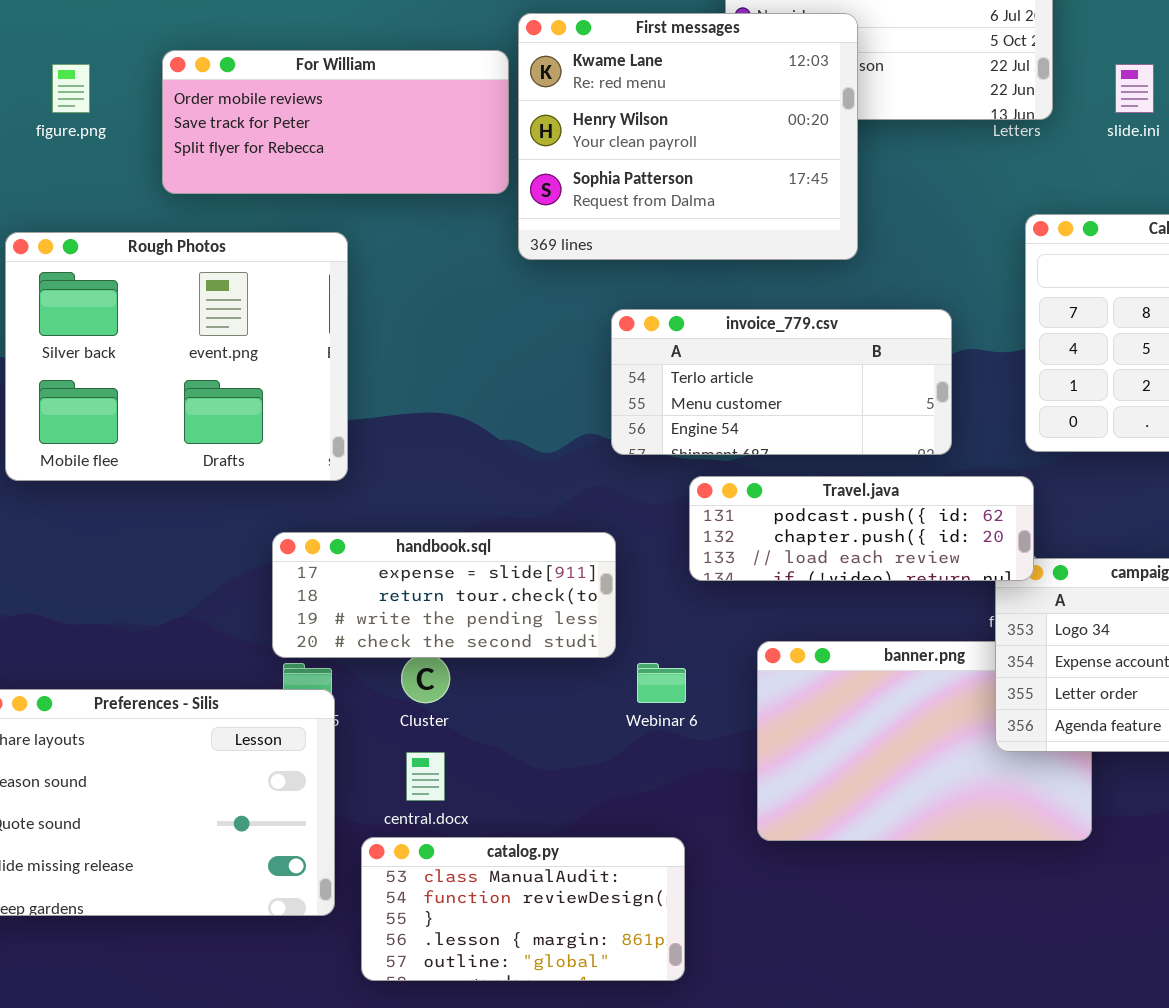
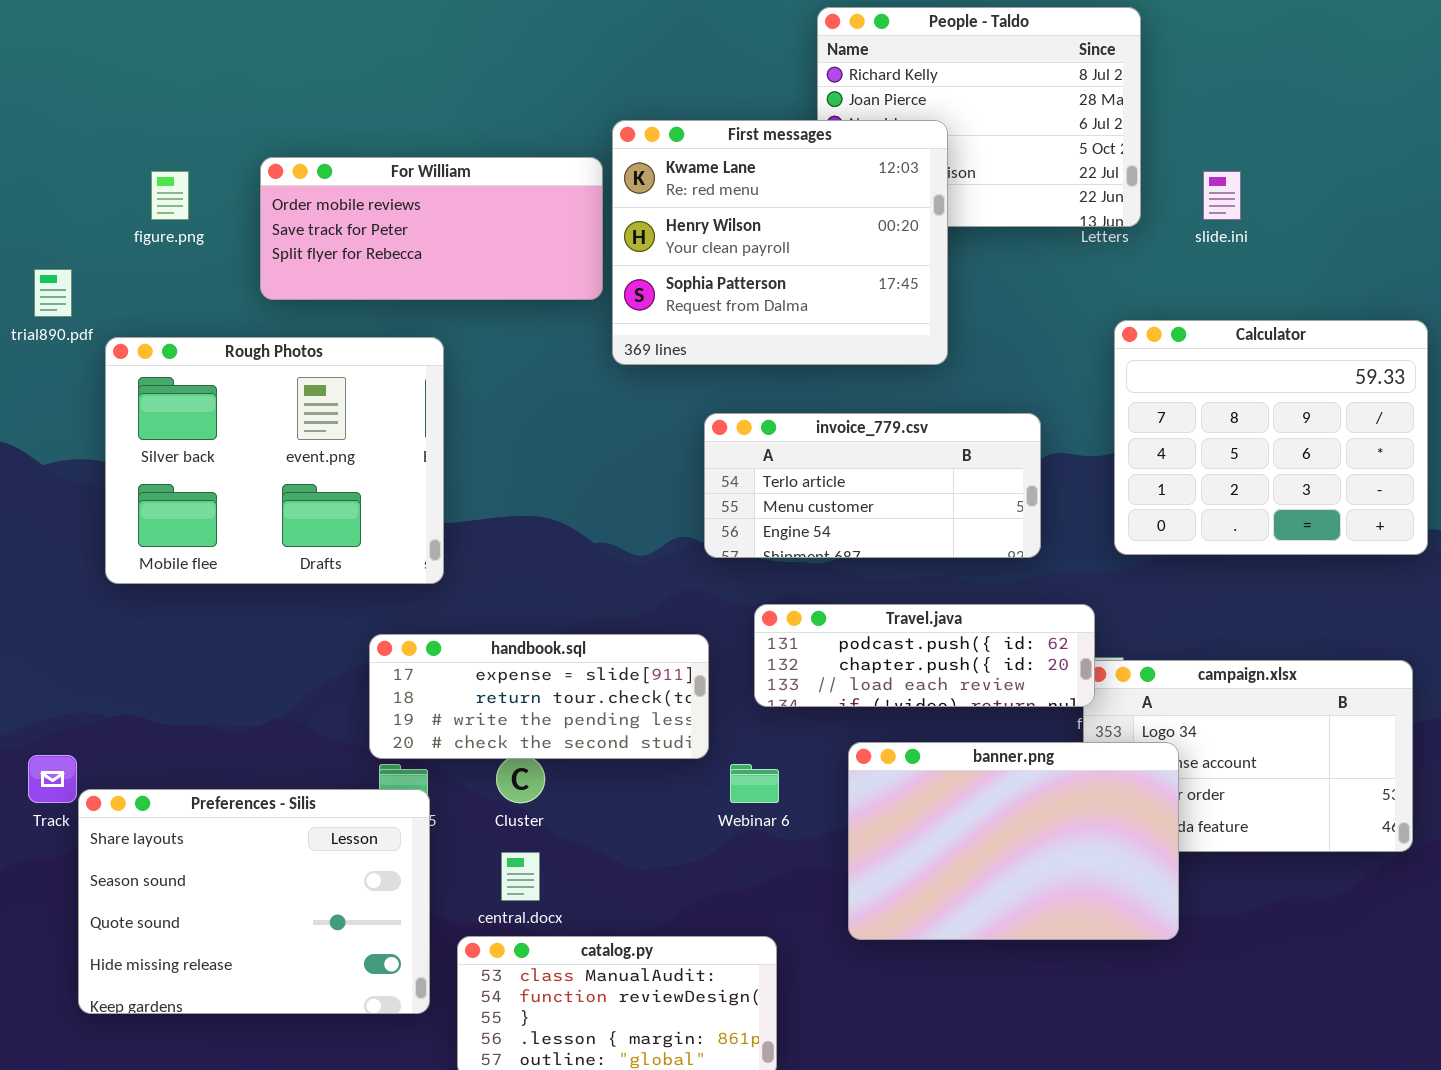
Travel.java: [689,476,1034,581] -> [754,604,1095,707], moved
banner.png: [757,641,1092,841] -> [848,742,1179,940], raised

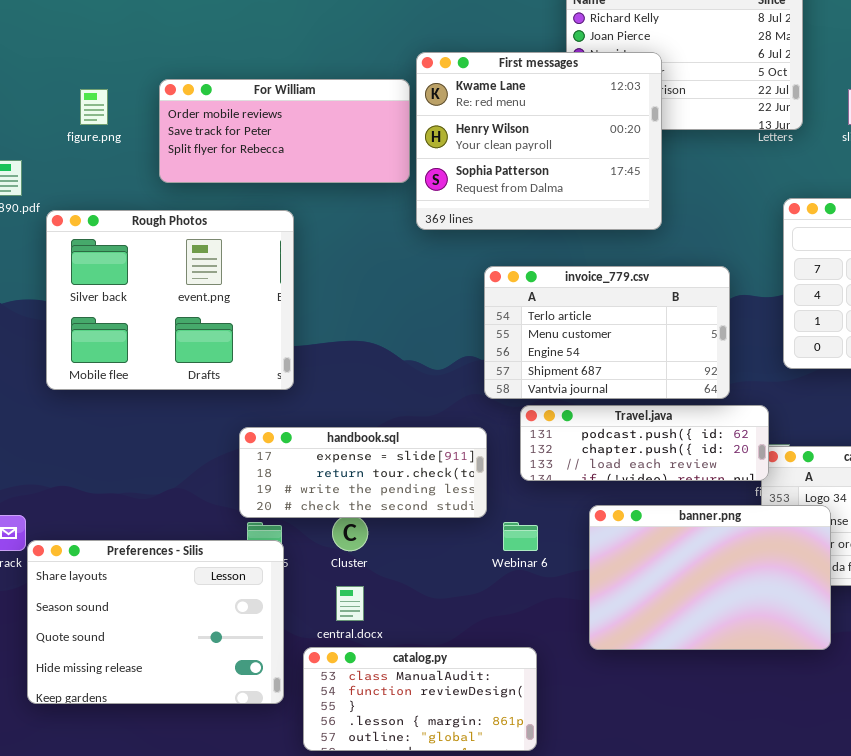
invoice_779.csv: [704,413,1041,558] -> [484,266,730,399], resized

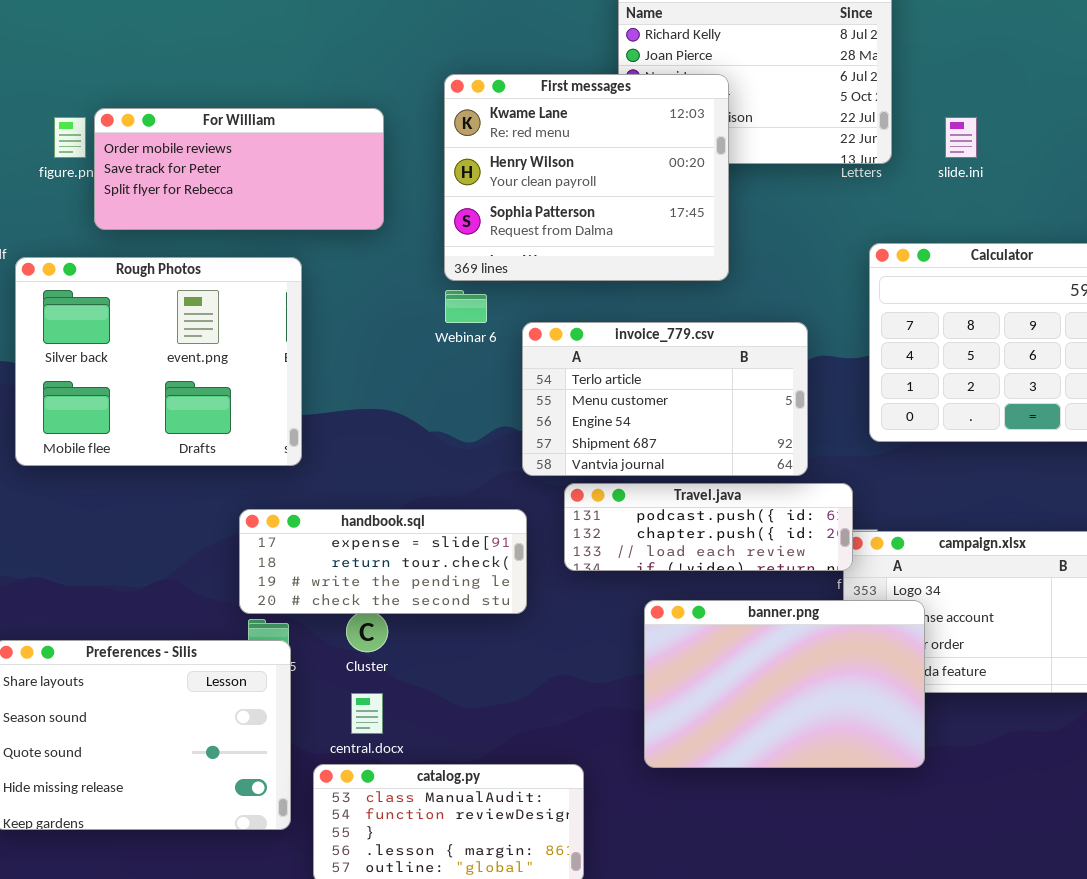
For William: [159,79,410,183] -> [94,108,384,230], moved
Webinar 6: [503,522,538,551] -> [445,290,487,323], moved

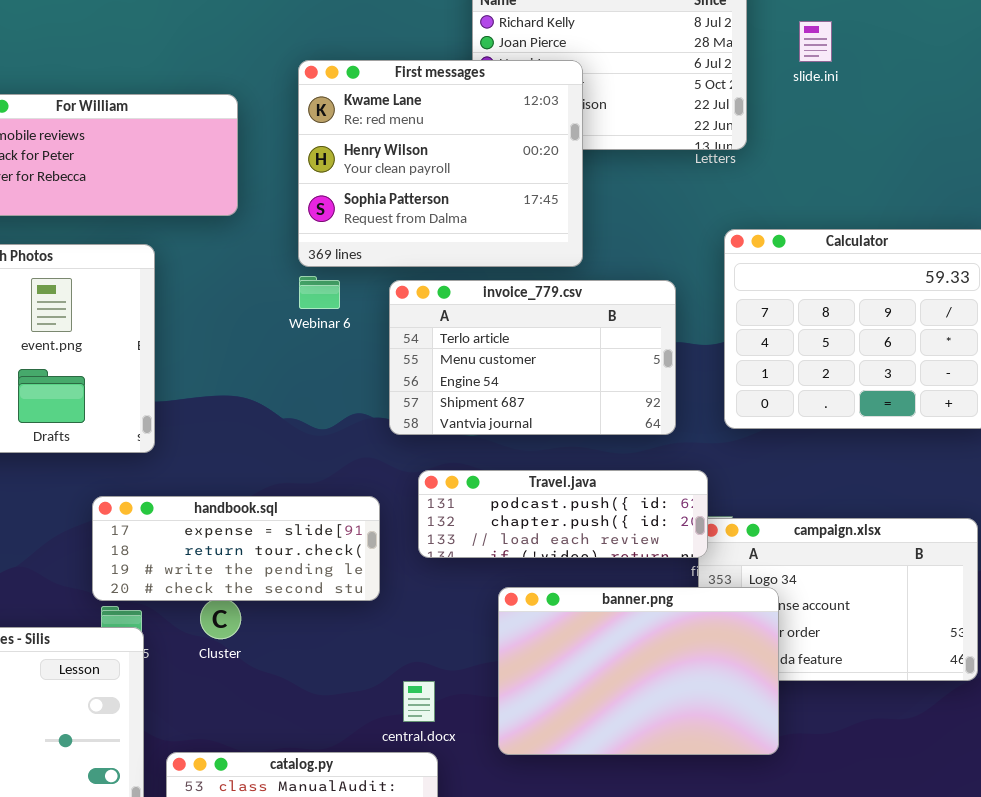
slide.ini: [945,117,977,158] -> [799,21,832,62], moved
invoice_779.csv: [522,322,808,476] -> [389,280,676,435], moved
central.docx: [351,693,383,734] -> [403,681,435,722], moved

